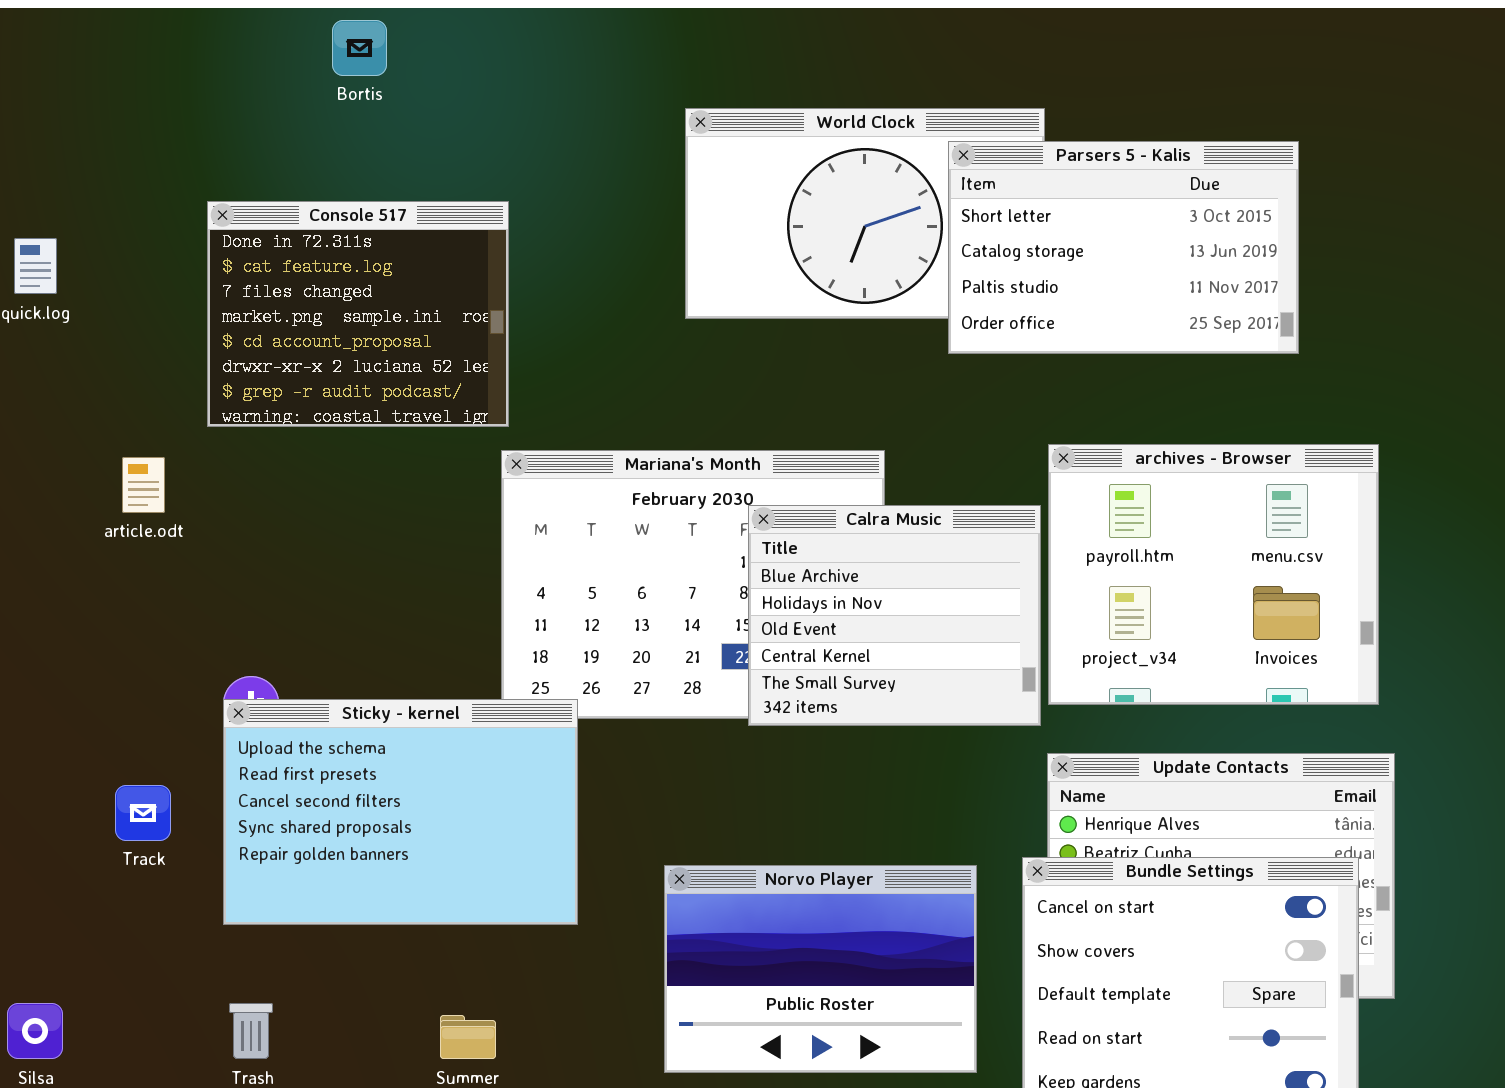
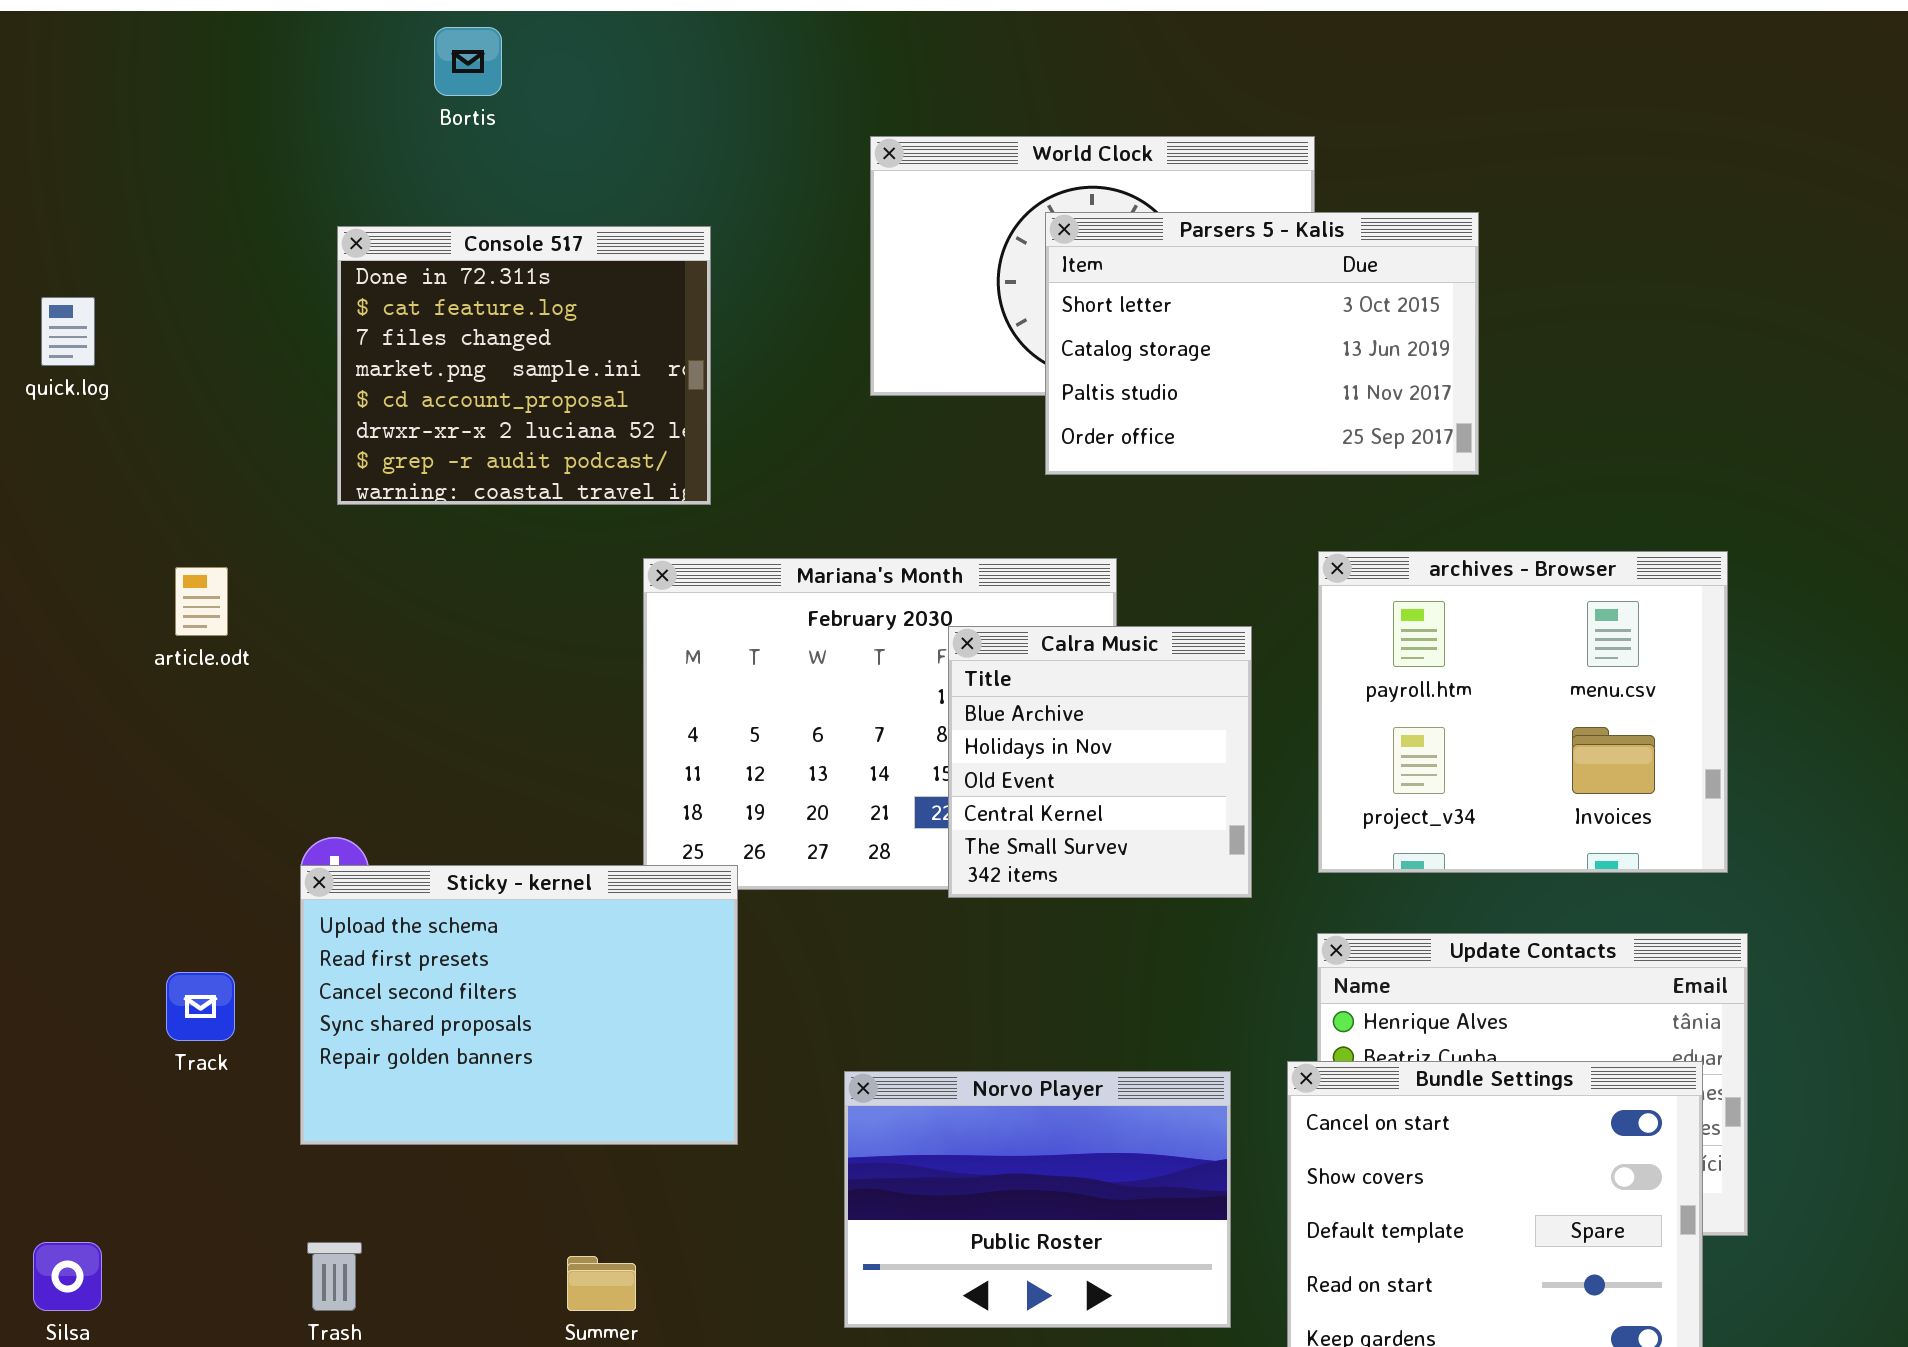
Parsers 5 - Kalis: [948,141,1299,354] -> [1045,212,1479,475], moved
Console 517: [207,201,509,427] -> [337,226,711,505], moved
Calra Music: [748,505,1041,726] -> [948,626,1252,898], resized

